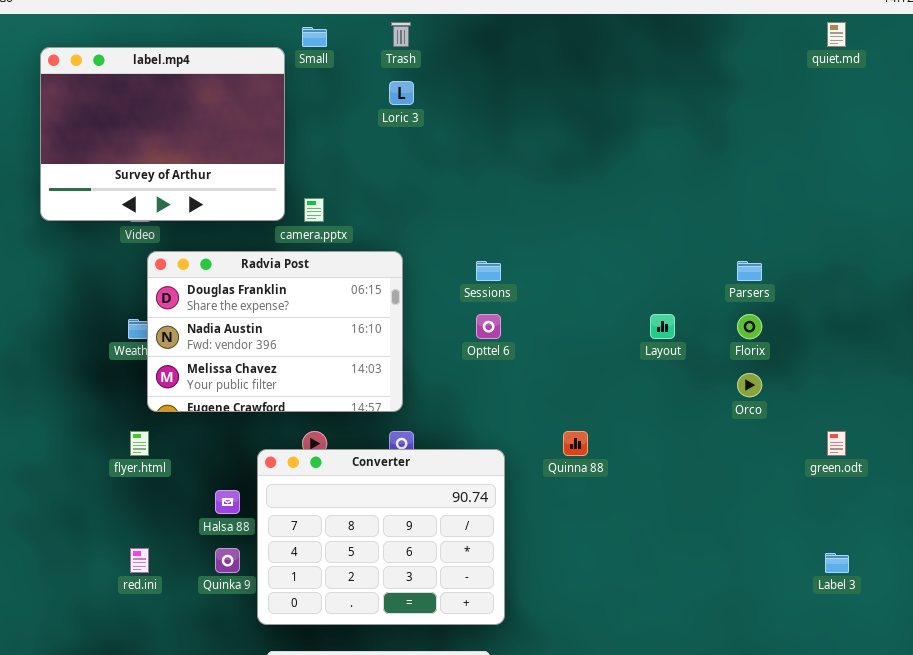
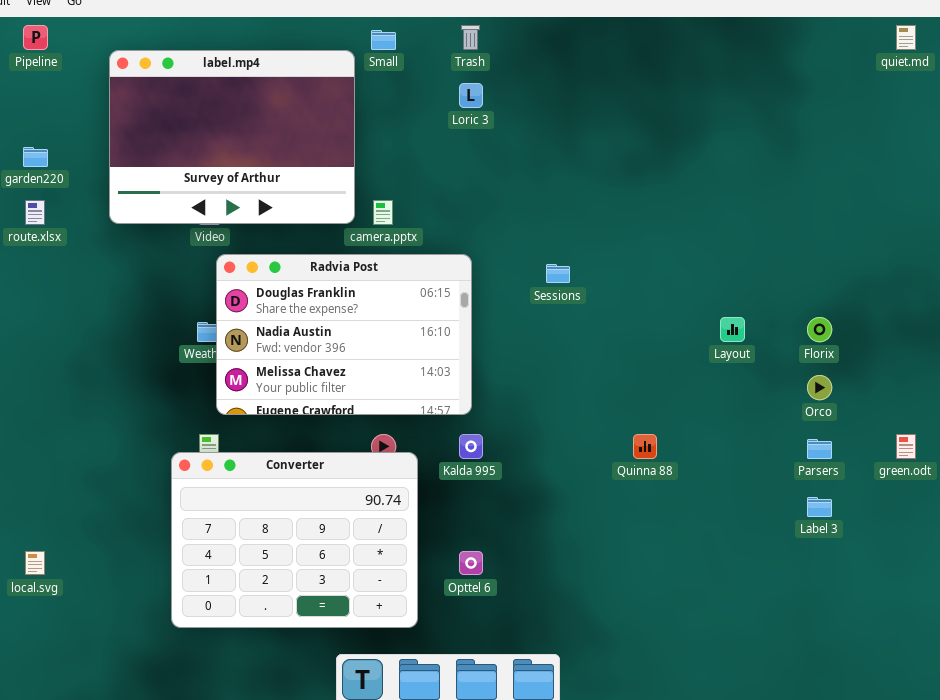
Parsers: [737,261,762,281] -> [807,439,832,459], moved
Opttel 6: [476,314,501,339] -> [459,551,483,575], moved
Converter: [257,449,505,625] -> [171,452,418,628], moved
Label 3: [825,553,849,573] -> [807,497,832,517], moved

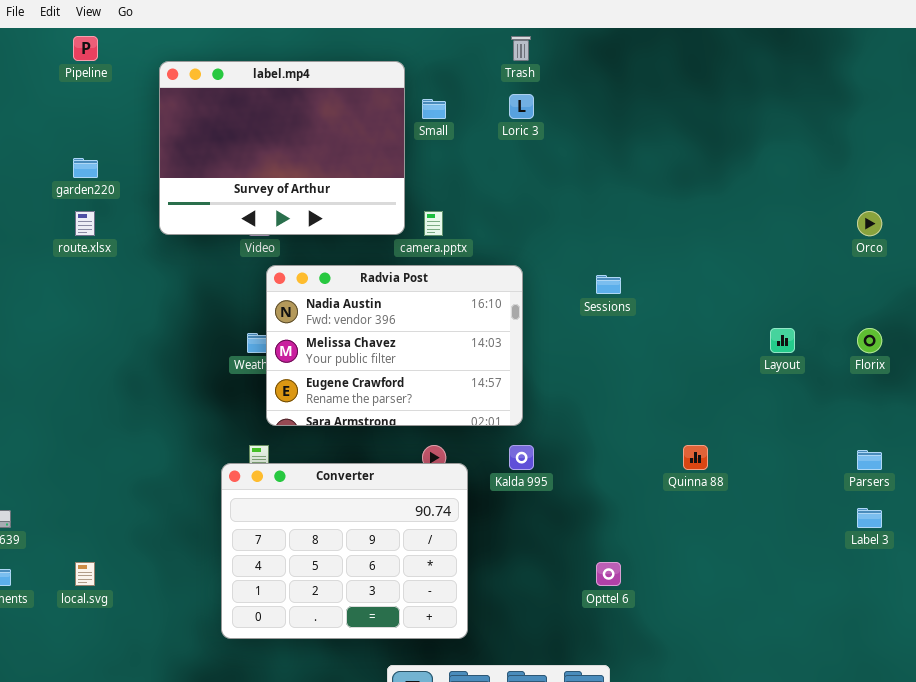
Small: [371,30,396,50] -> [422,99,446,119], moved
Radvia Post: [216,254,472,415] -> [266,265,523,426], scrolled down 1 row
Orco: [807,375,832,400] -> [857,211,882,236], moved
Opttel 6: [459,551,483,575] -> [596,562,621,586], moved

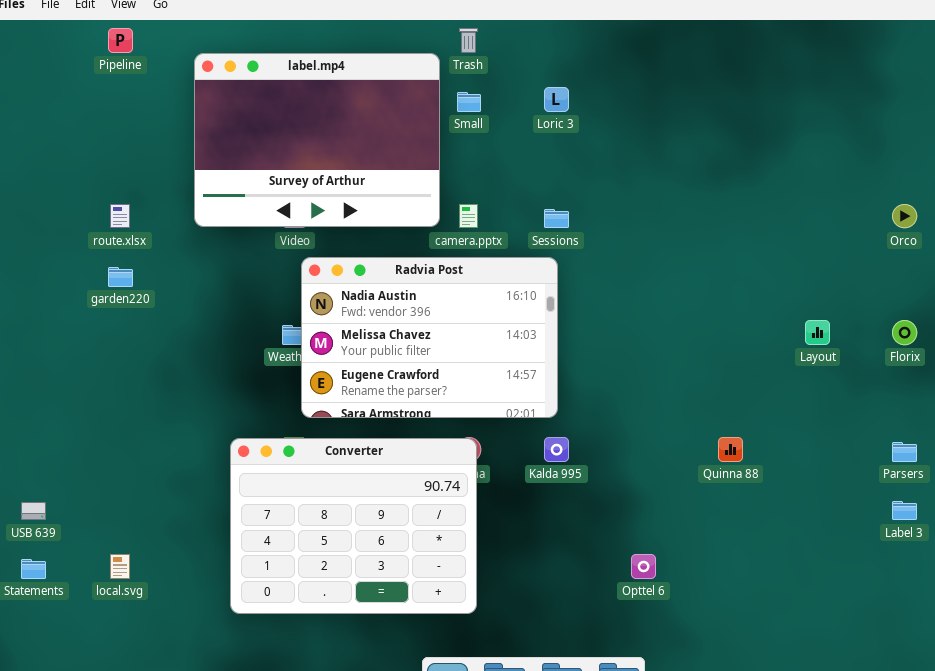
Trash: [511,36,531,61] -> [459,28,478,53], moved
garden220: [73,158,98,178] -> [108,267,133,287], moved
Sessions: [596,275,621,294] -> [544,209,569,228], moved
Converter: [221,463,468,639] -> [230,438,477,614], moved

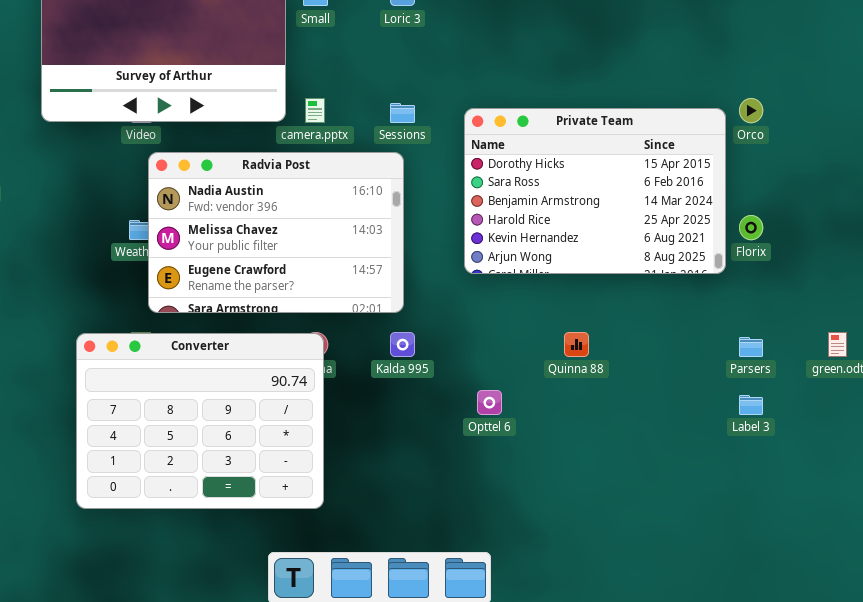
Private Team: none -> [464,108,726,274], opened
Opttel 6: [631,554,656,579] -> [477,390,502,415], moved

